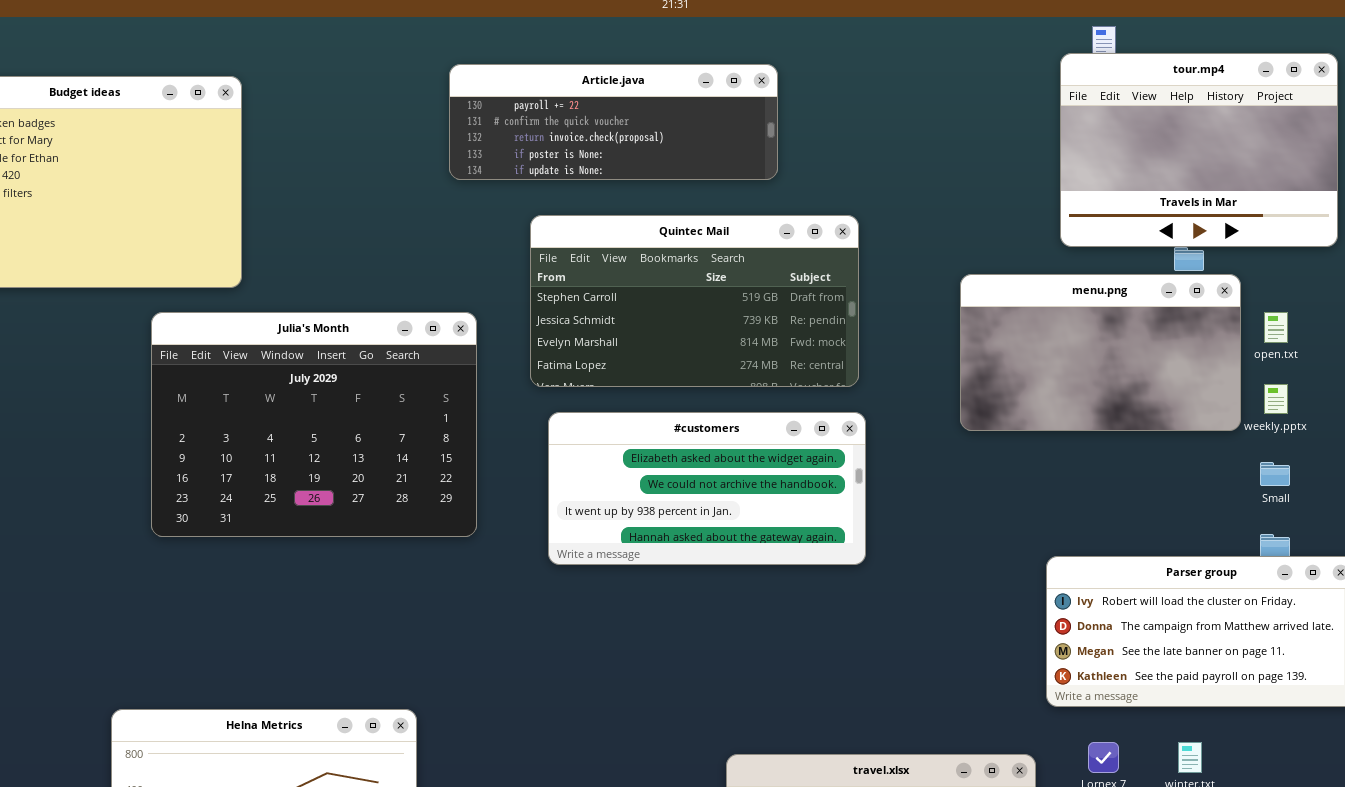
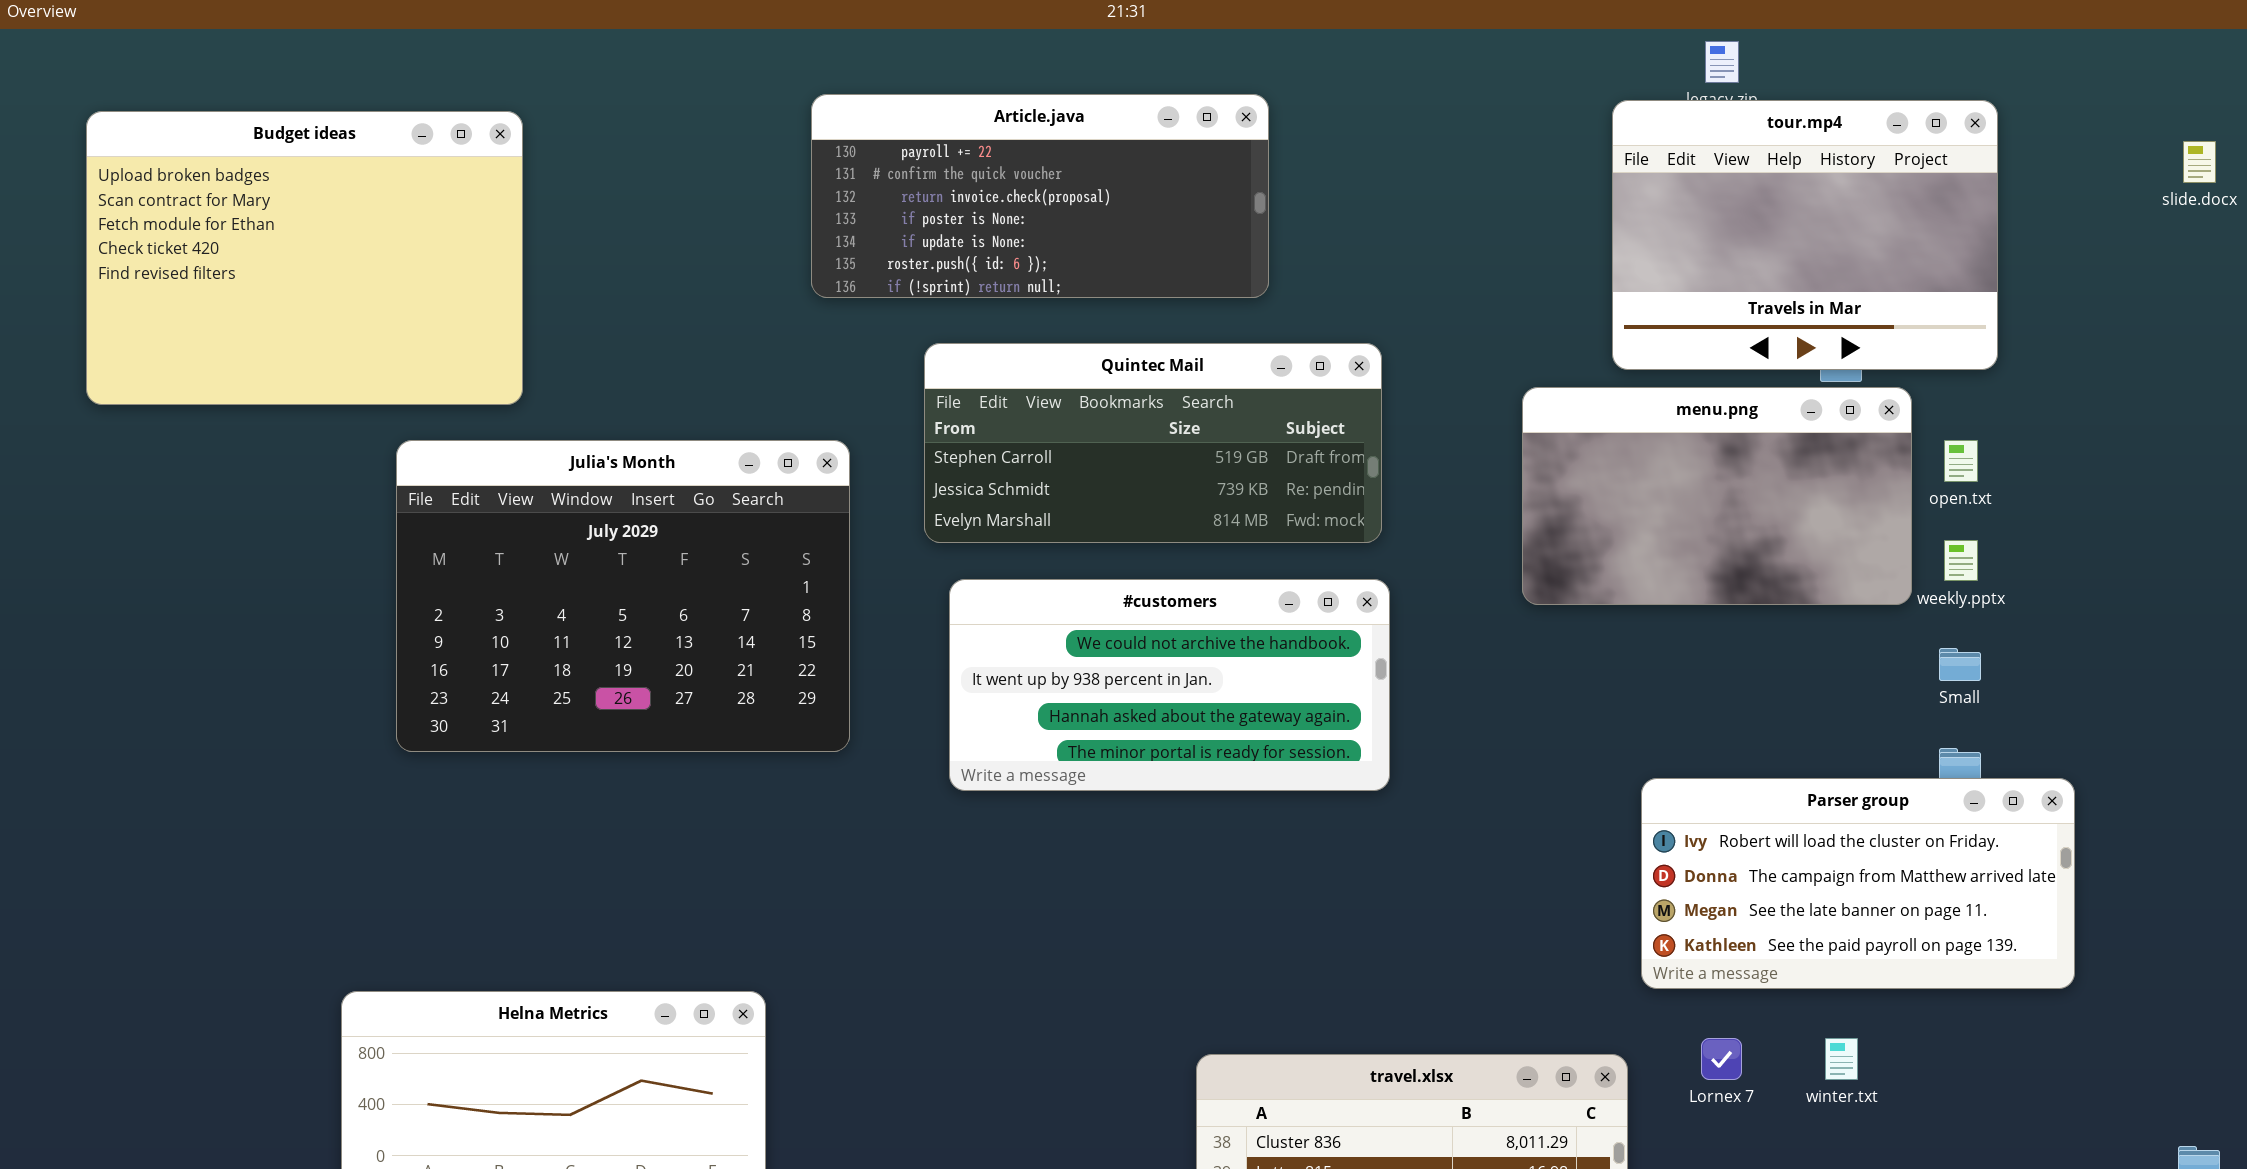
tour.mp4: [1060,53,1338,247] -> [1612,100,1998,370], moved
Article.java: [449,64,778,180] -> [811,94,1269,298], resized
Quintec Mail: [530,215,859,387] -> [924,343,1382,543], resized
#customers: [548,412,866,565] -> [949,579,1390,791], scrolled down 1 row

